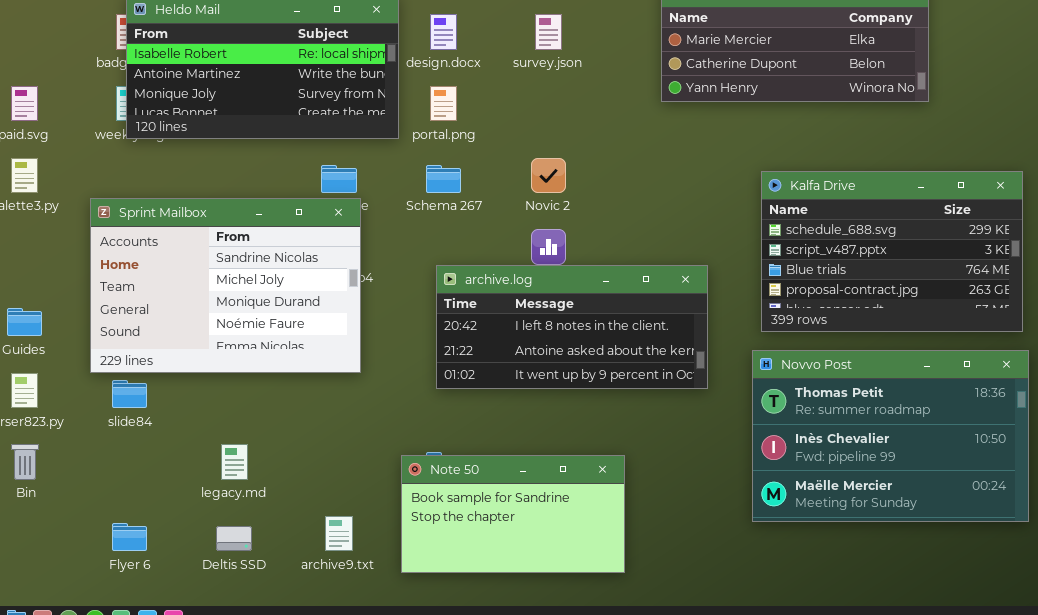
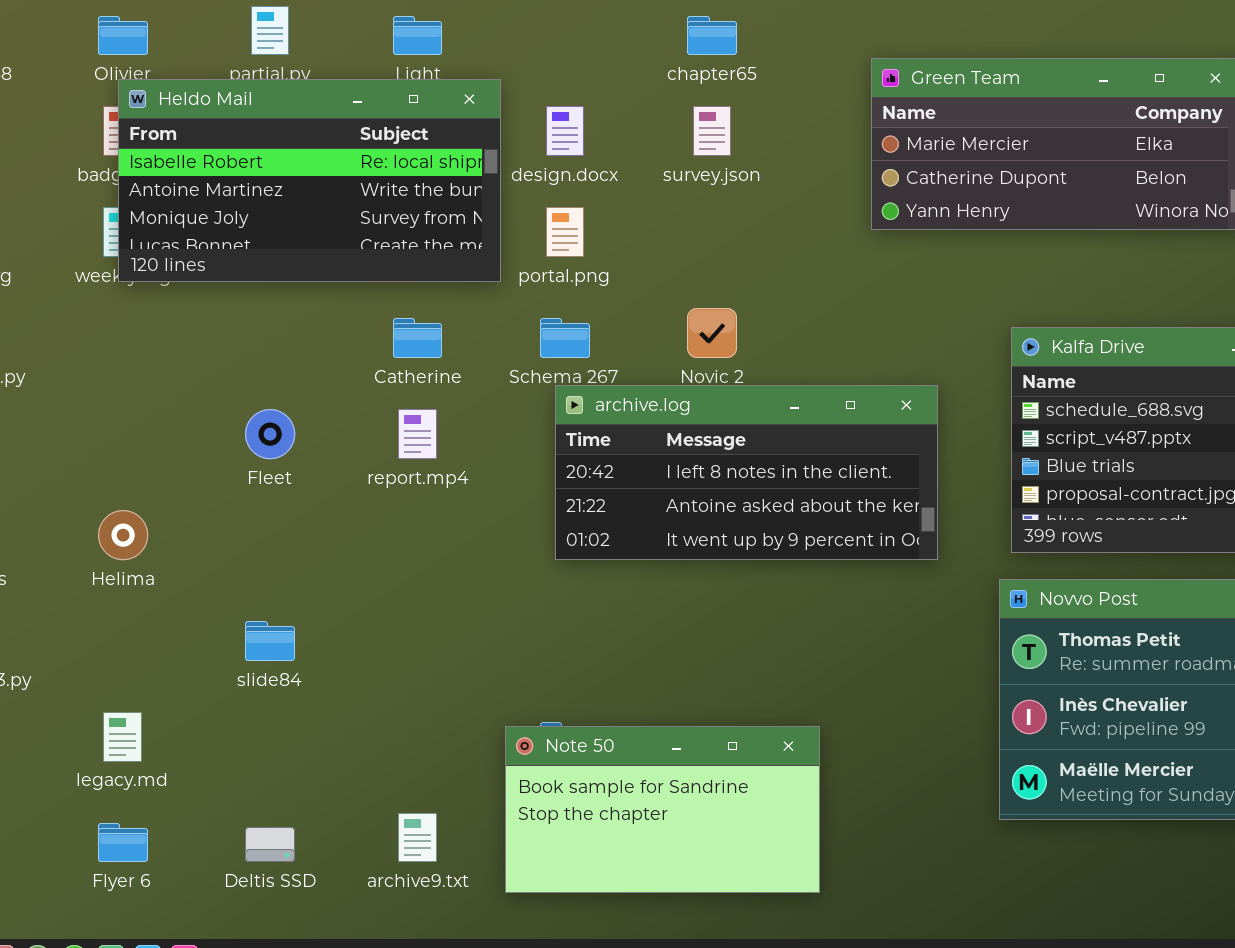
Sprint Mailbox: [90,198,361,373] -> none, closed
archive.log: [436,265,708,389] -> [555,385,938,560], moved
slide84: [112,380,147,408] -> [245,621,295,661], moved
legacy.md: [221,444,248,480] -> [103,712,142,762], moved

